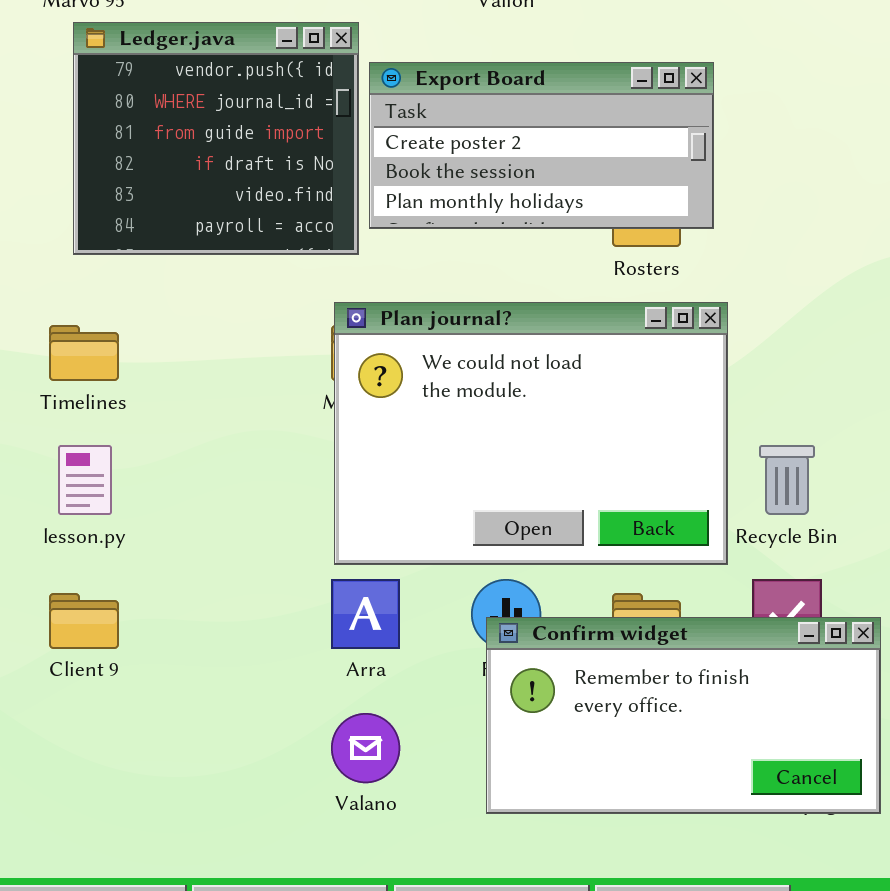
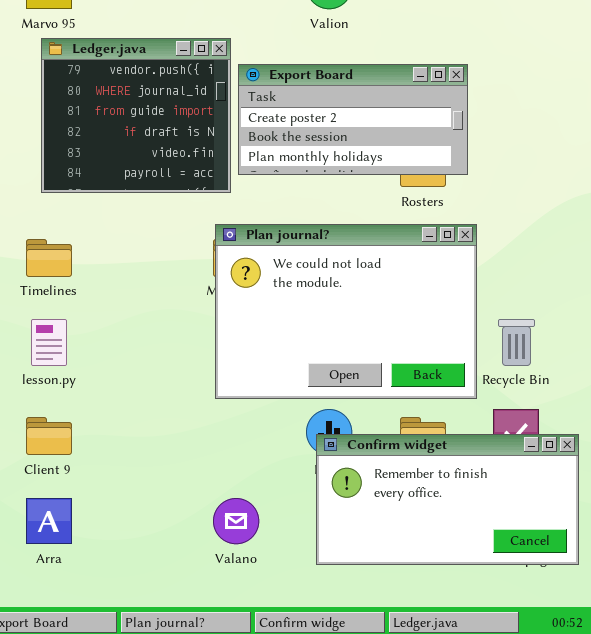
Arra: [331,579,400,649] -> [26,498,72,544], moved

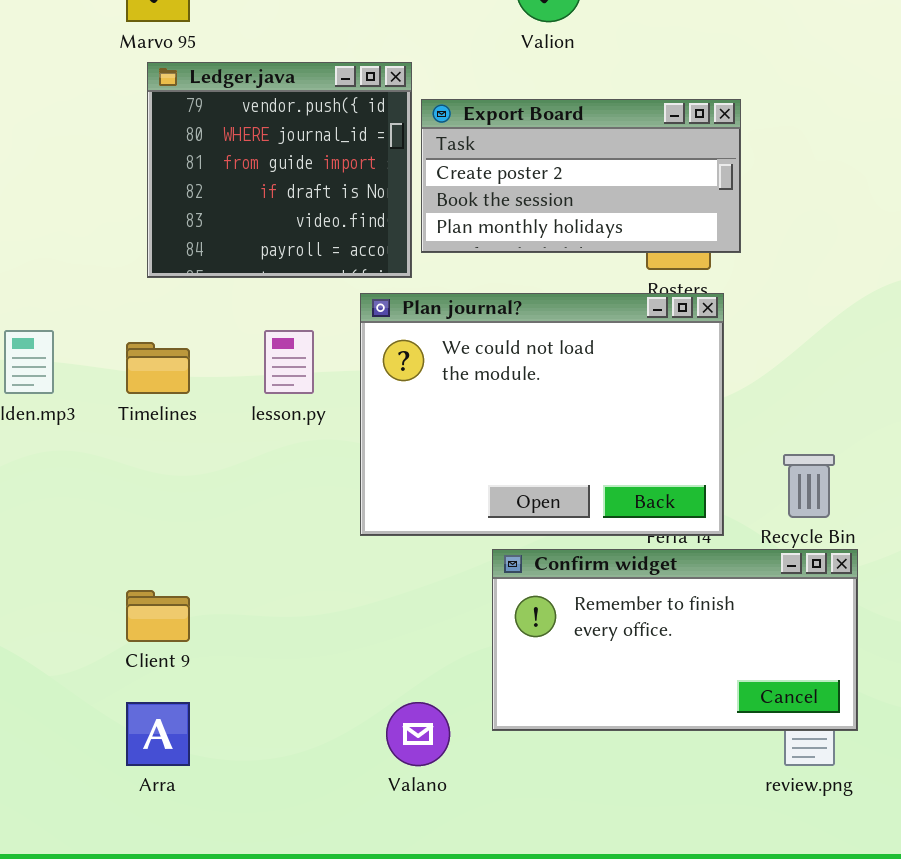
Plan journal?: [215,224,477,399] -> [360,293,724,536], moved
lesson.py: [31,319,67,366] -> [264,330,314,394], moved
Confirm widget: [316,434,579,565] -> [492,549,858,731], moved

